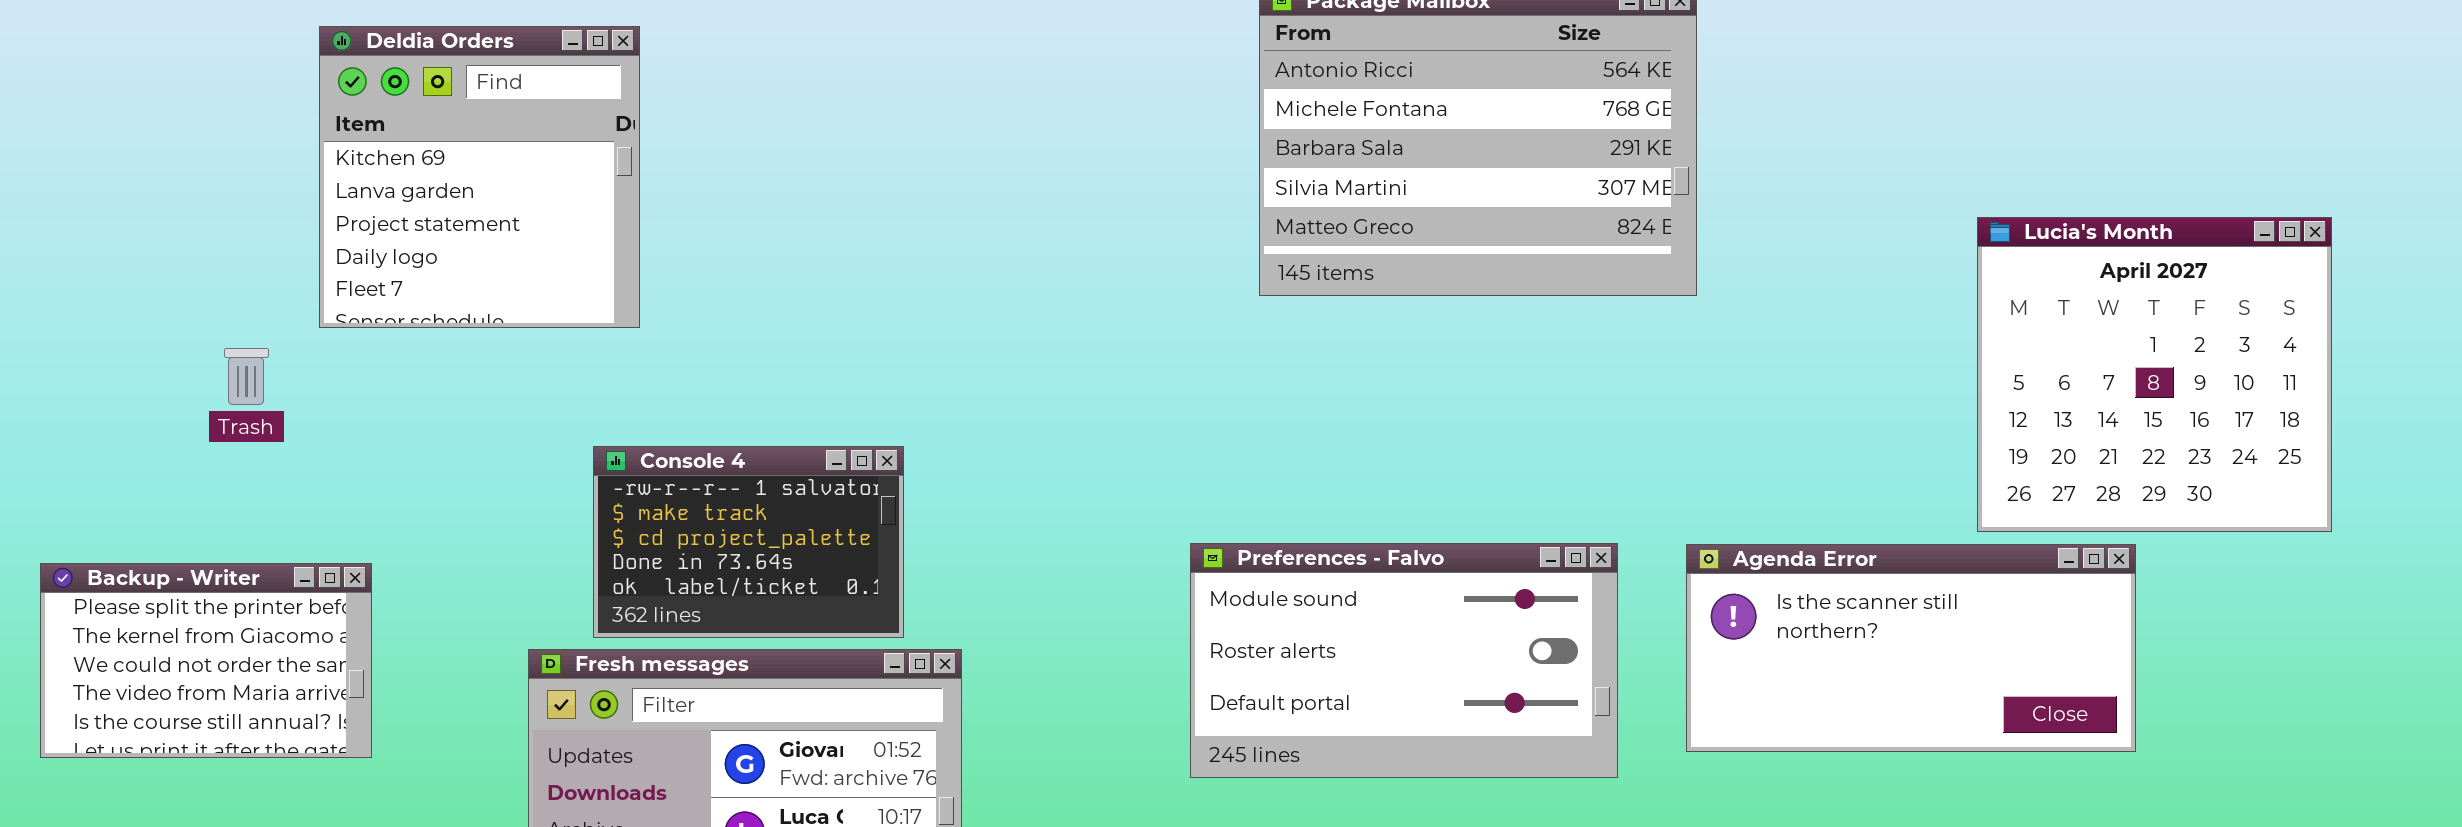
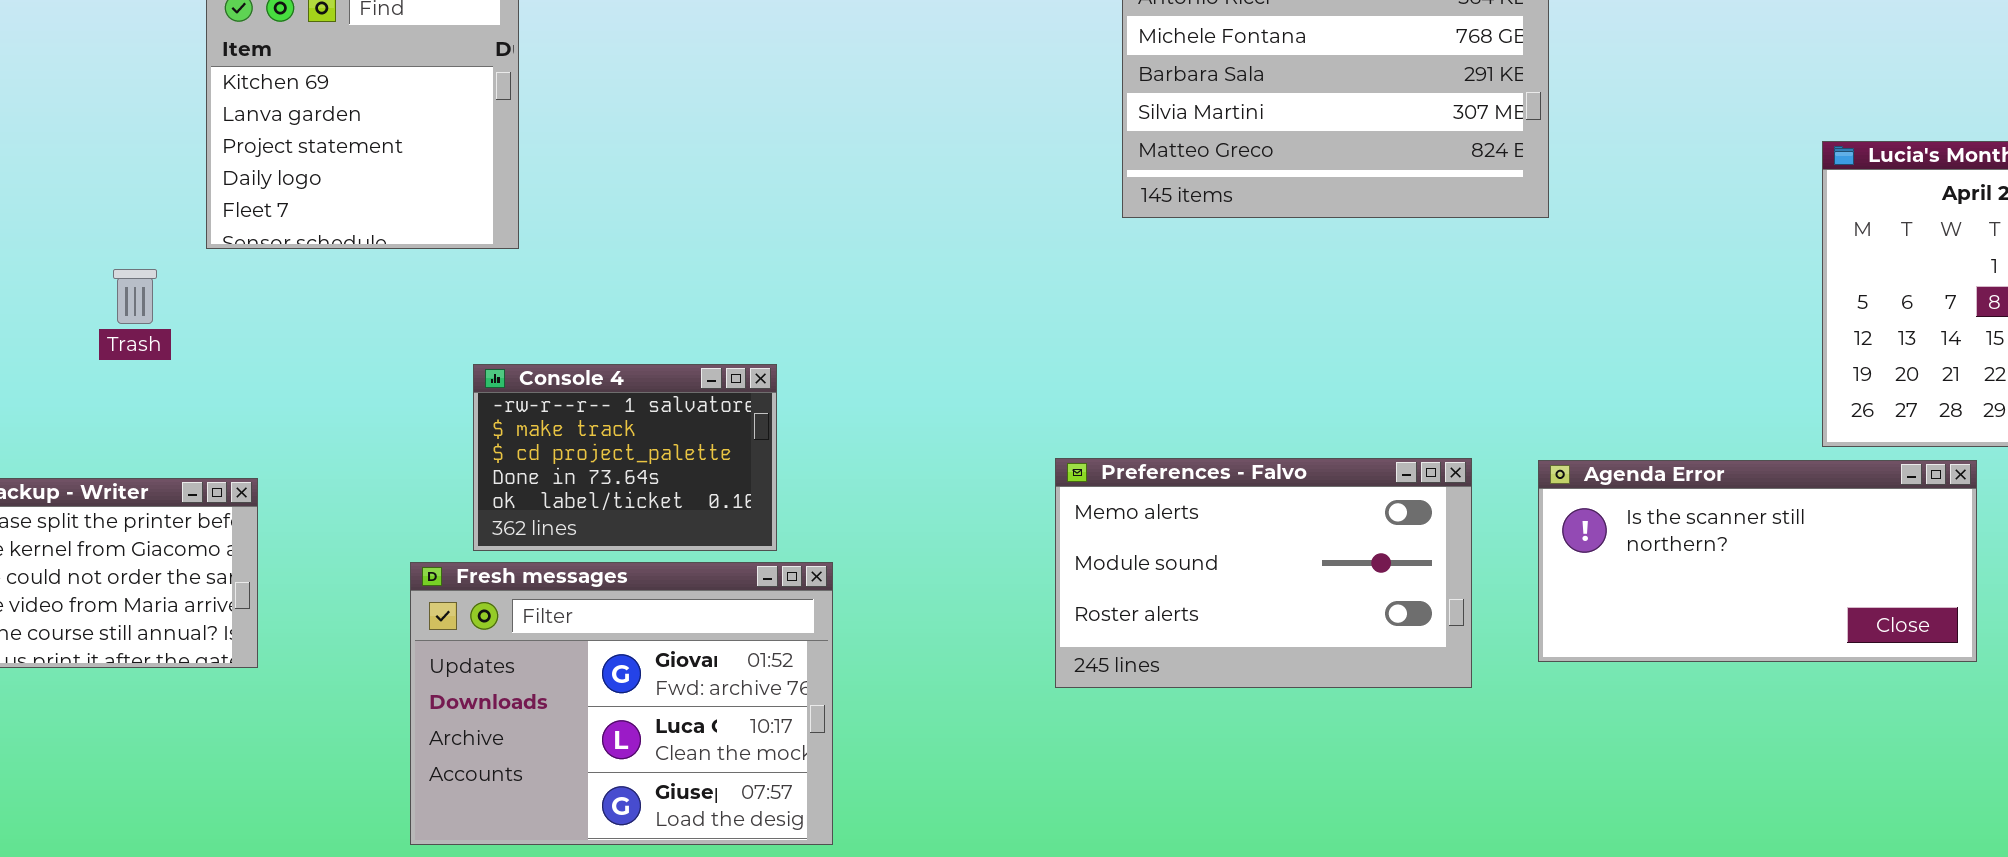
Preferences - Falvo: [1190,543,1618,778] -> [1055,458,1472,688], scrolled up 1 row

